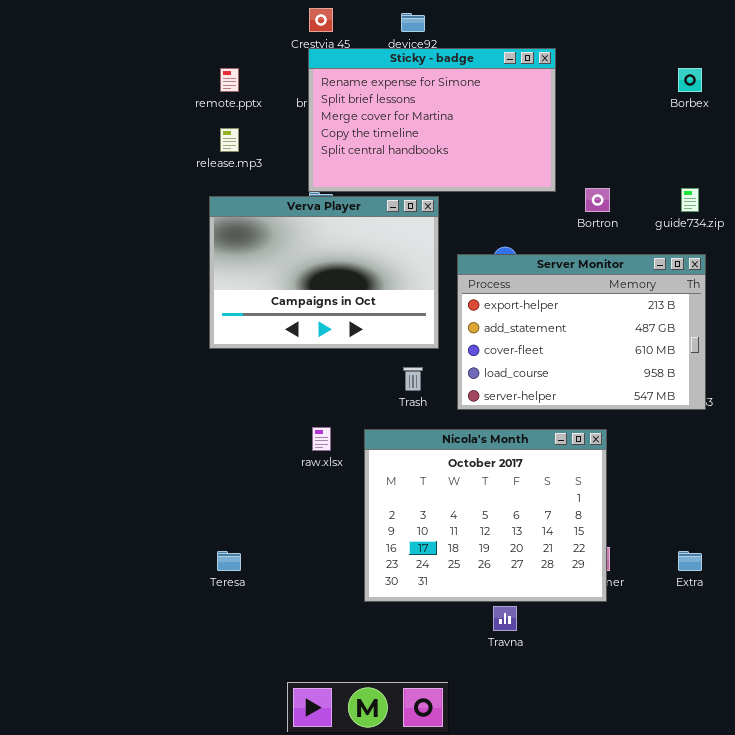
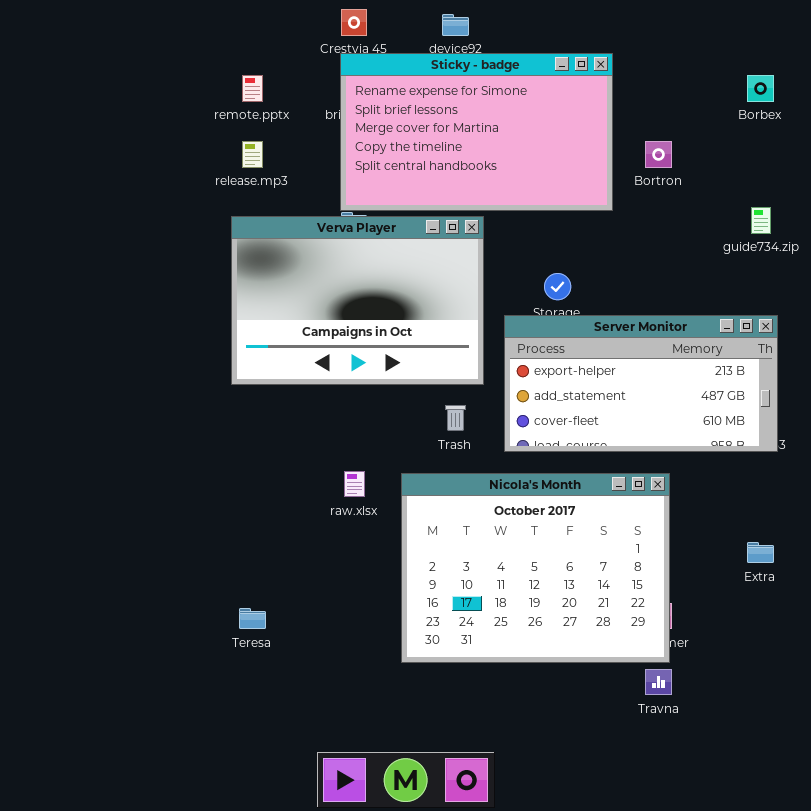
Bortron: [585,188,610,212] -> [645,141,672,168], moved
Server Monitor: [457,254,706,410] -> [504,315,778,452], resized
Extra: [678,551,702,571] -> [747,542,774,563], moved
Travna: [493,606,517,631] -> [645,669,672,695], moved

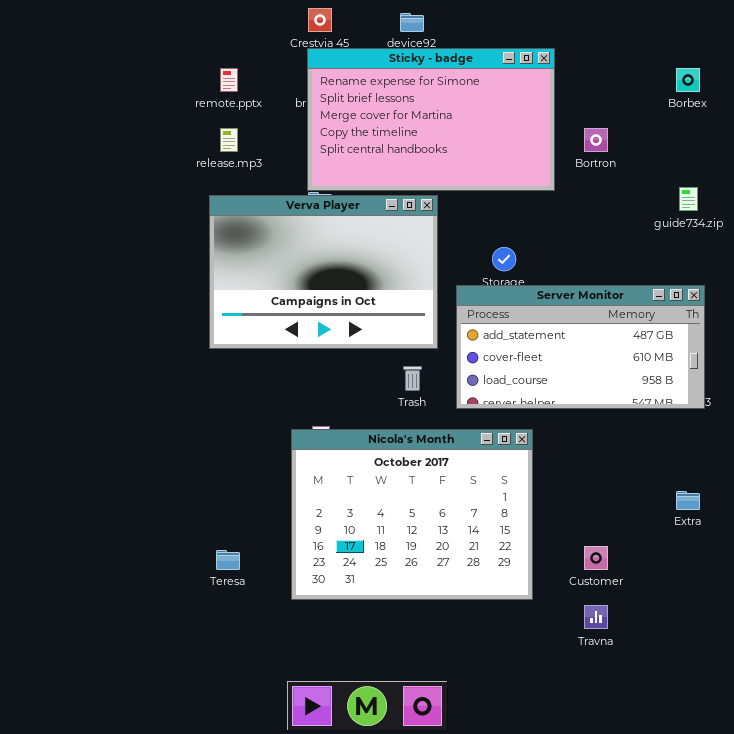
Server Monitor: [504,315,778,452] -> [456,285,705,409], scrolled down 1 row
Nicola's Month: [401,473,670,663] -> [291,429,533,600], moved

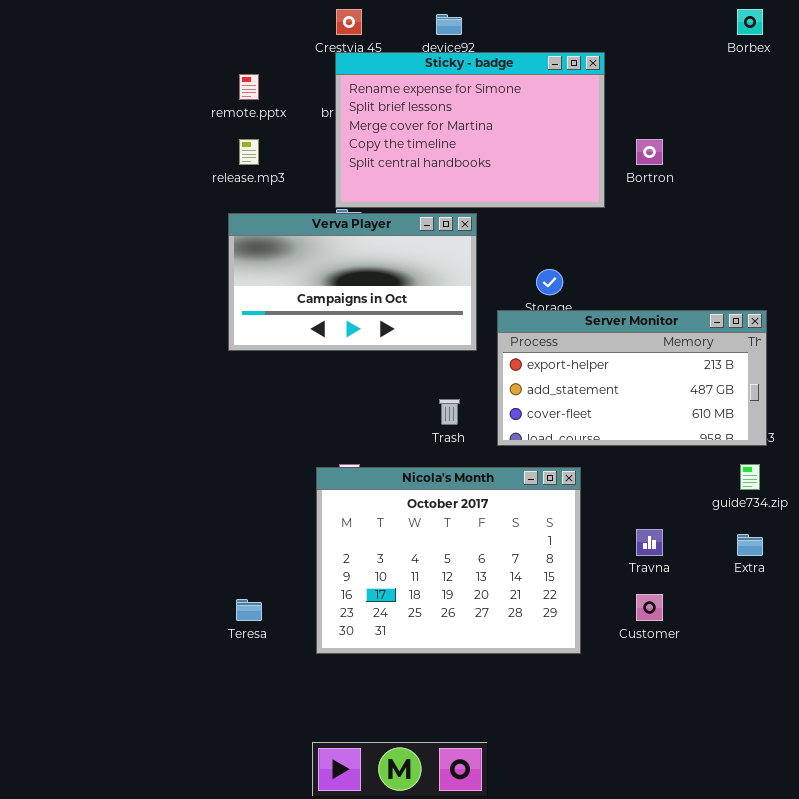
Borbex: [676,68,700,92] -> [737,9,763,35], moved
guide734.zip: [679,187,698,211] -> [740,464,760,490], moved
Verva Player: [209,195,438,349] -> [228,213,477,351], resized
Server Monitor: [456,285,705,409] -> [497,310,767,446], scrolled up 1 row
Travna: [584,605,608,629] -> [636,529,663,556], moved

